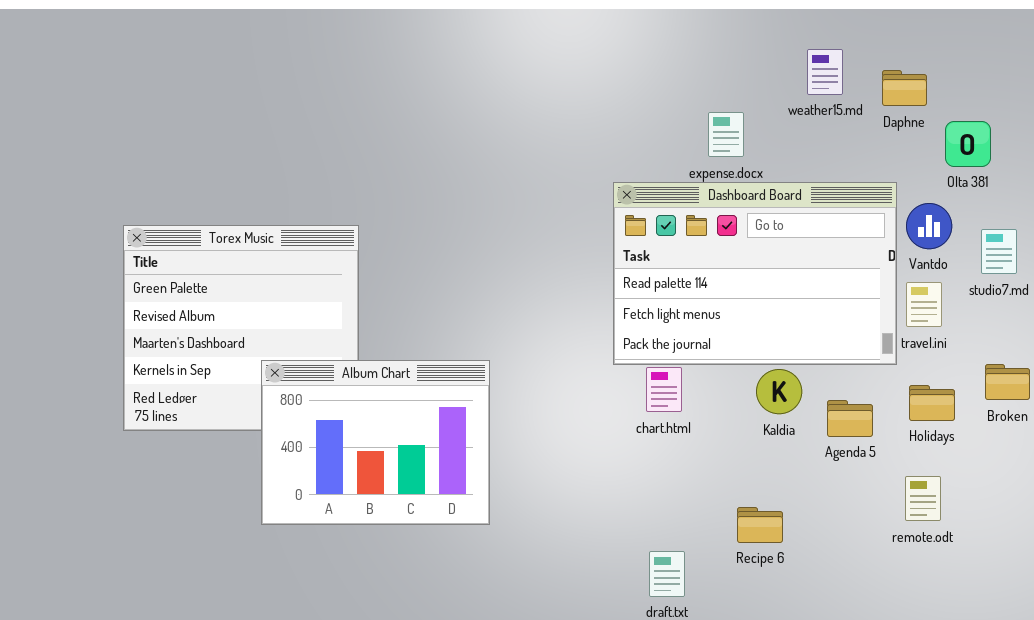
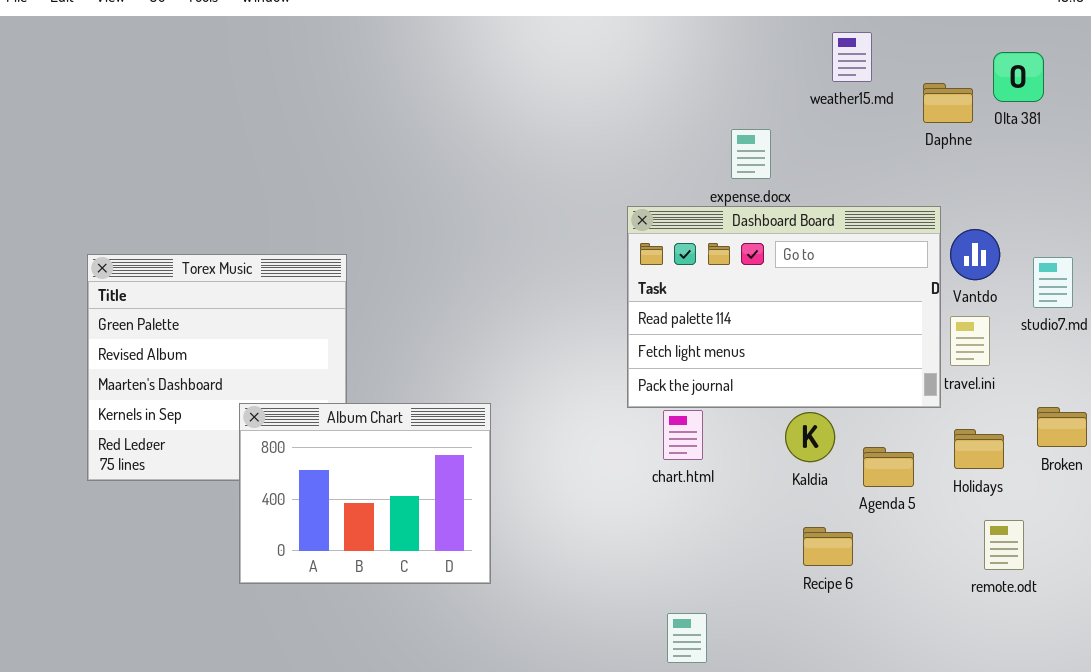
weather15.md: [807,49,843,95] -> [832,32,872,82], moved
Olta 381: [945,121,991,167] -> [993,52,1044,102], moved
remote.odt: [905,476,941,521] -> [984,520,1024,570], moved
Recipe 6: [737,507,783,543] -> [803,527,853,566], moved

